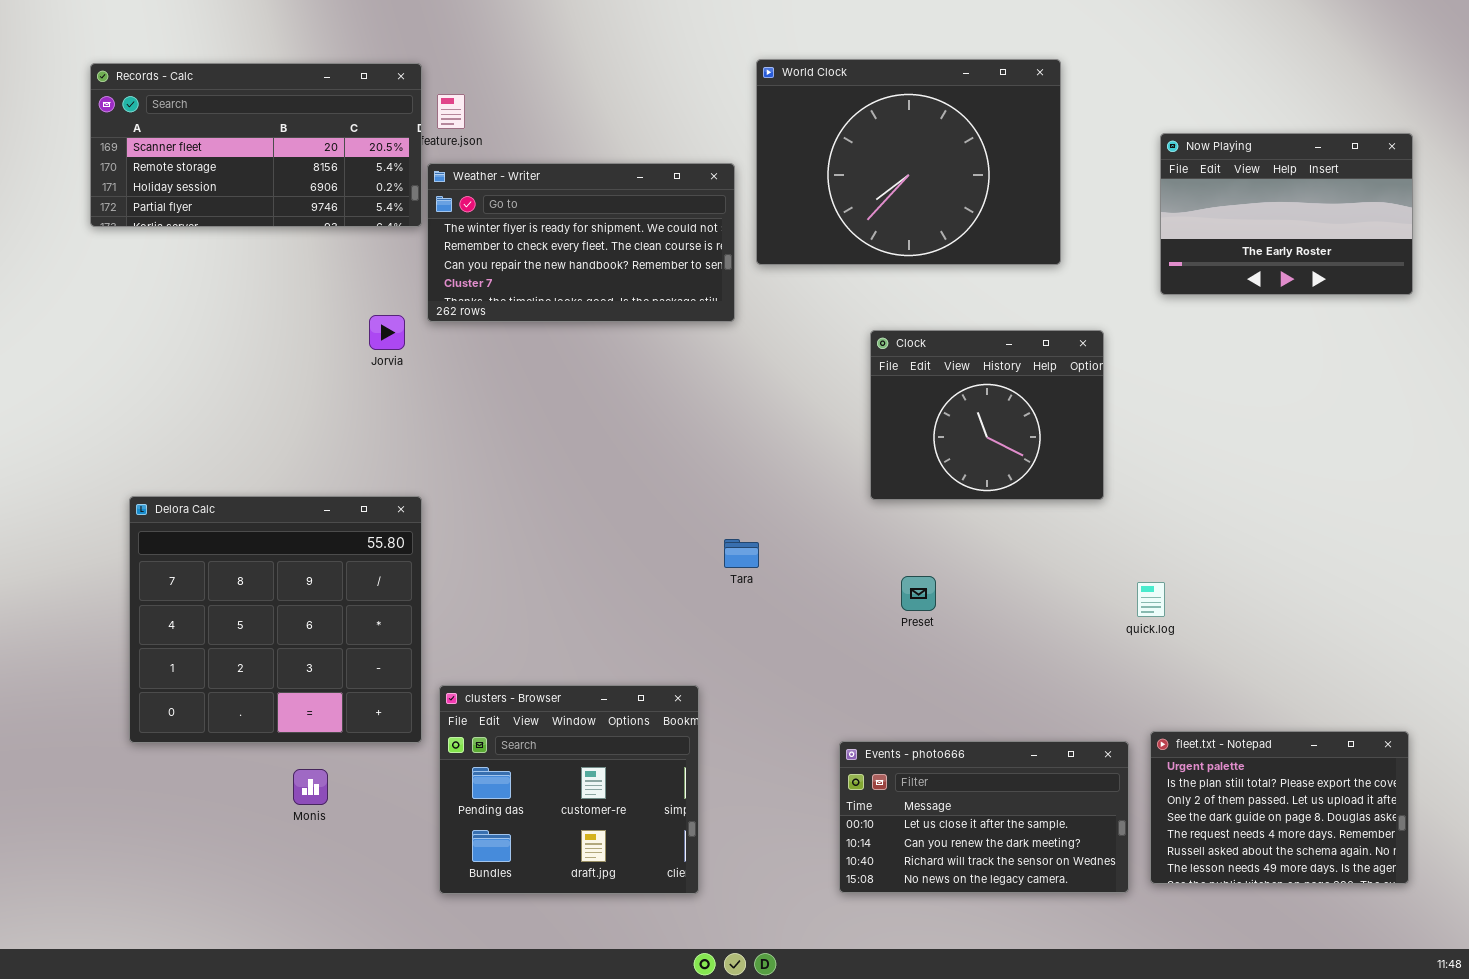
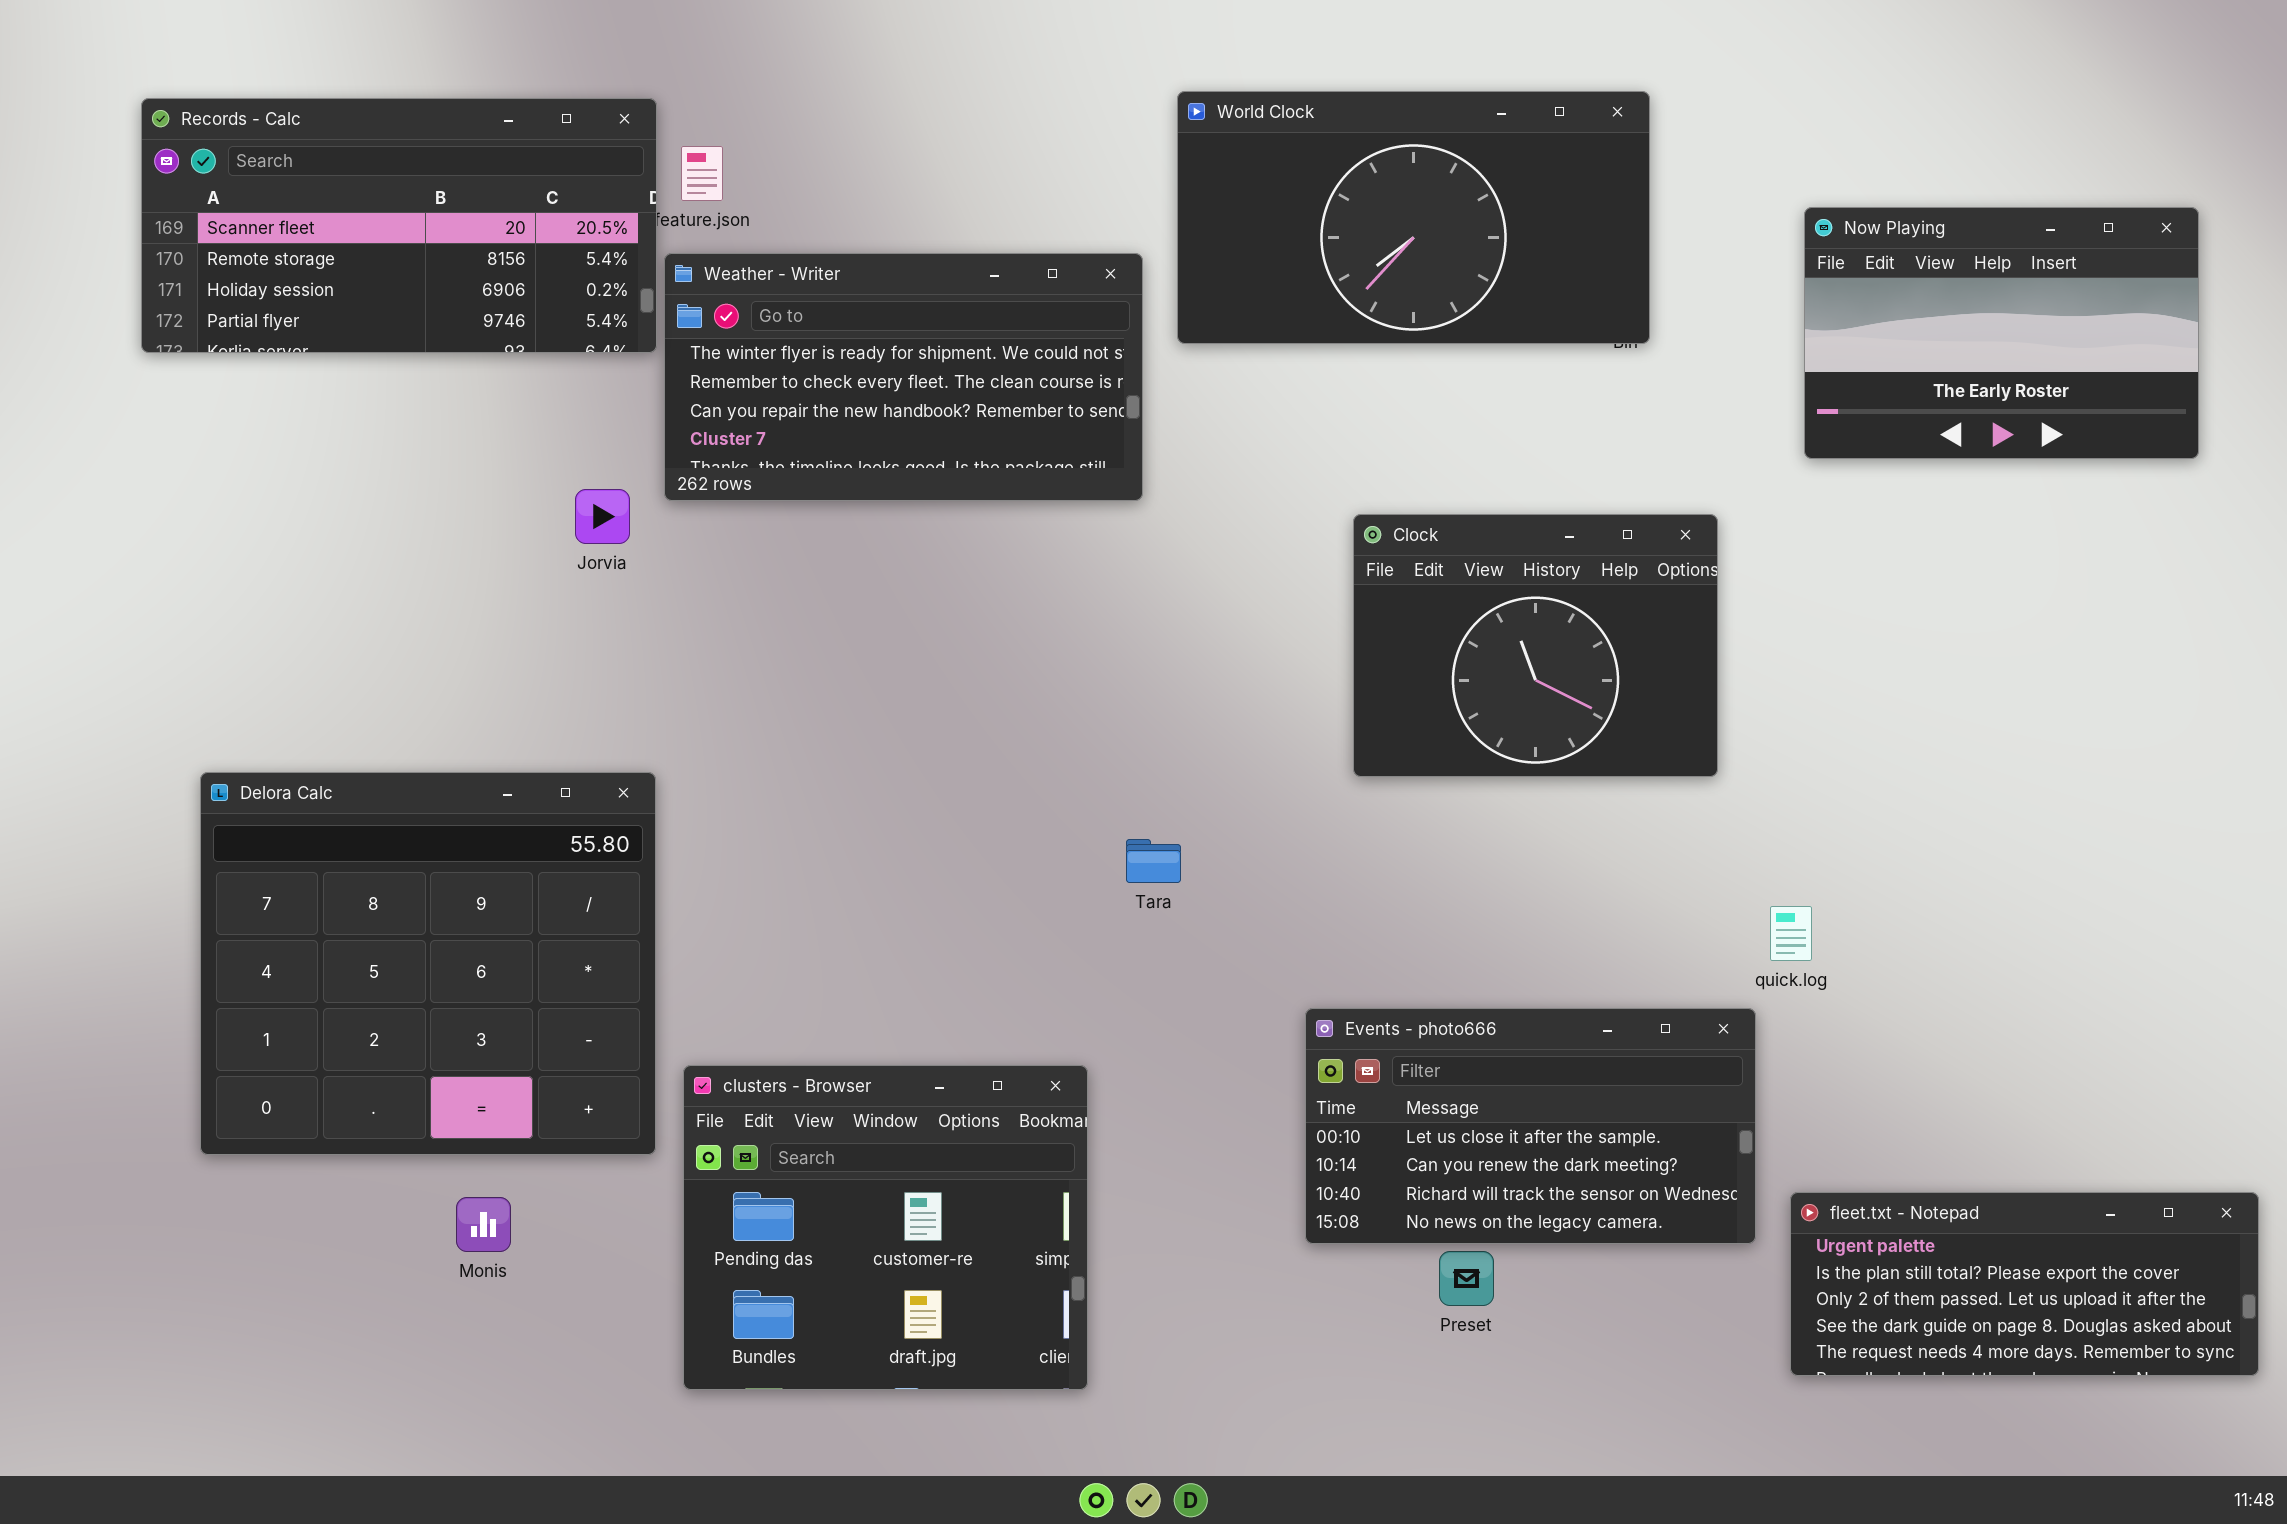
World Clock: [756,59,1061,265] -> [1177,91,1650,344], resized
Preset: [901,576,936,611] -> [1439,1251,1494,1306], moved
fleet.txt - Notepad: [1150,731,1409,884] -> [1790,1192,2259,1376], resized
Events - photo666: [839,741,1129,893] -> [1305,1008,1756,1244], moved

